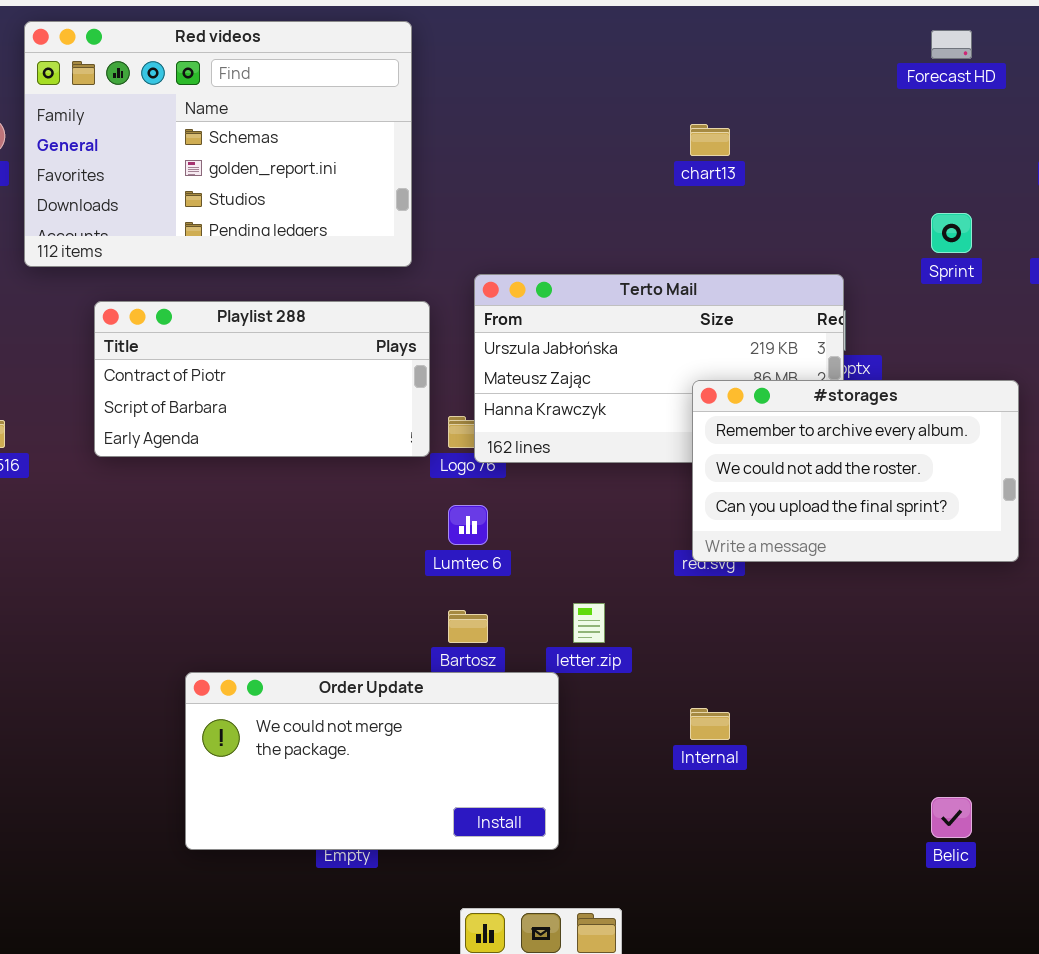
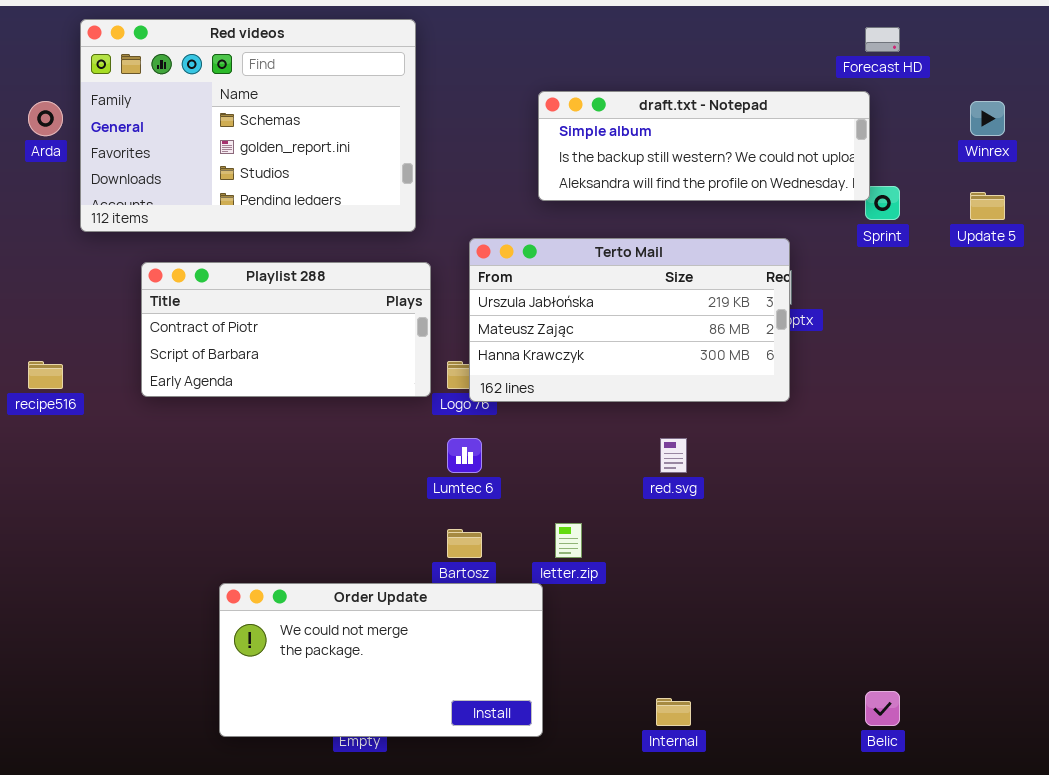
draft.txt - Notepad: none -> [538,91,870,201], opened
#storages: [692,380,1019,562] -> none, closed
Internal: [690,708,730,740] -> [656,698,691,726], moved

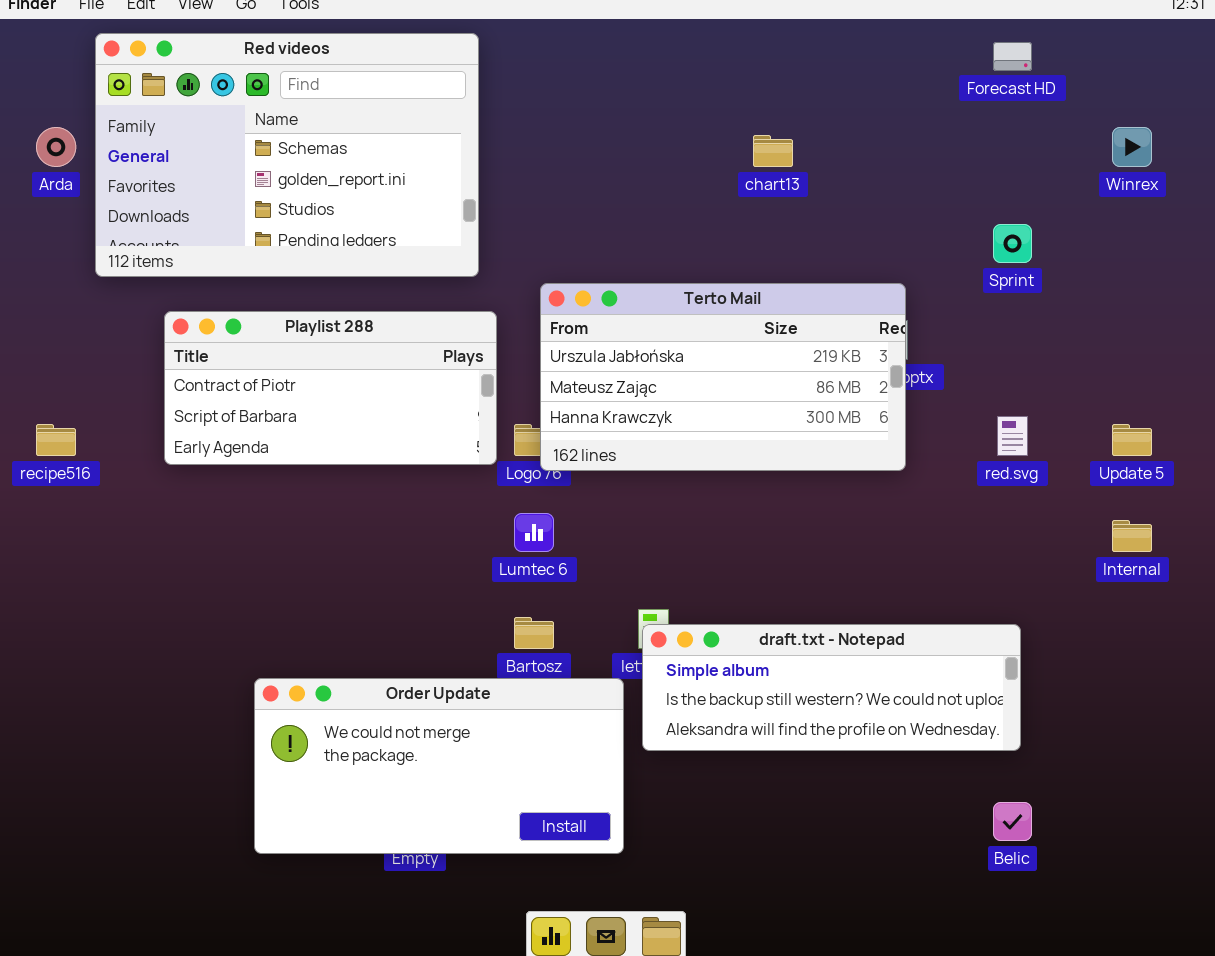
draft.txt - Notepad: [538,91,870,201] -> [642,624,1021,751], moved
Update 5: [970,192,1005,220] -> [1112,424,1152,456], moved
red.svg: [660,438,687,473] -> [997,416,1028,456], moved
Internal: [656,698,691,726] -> [1112,520,1152,552], moved

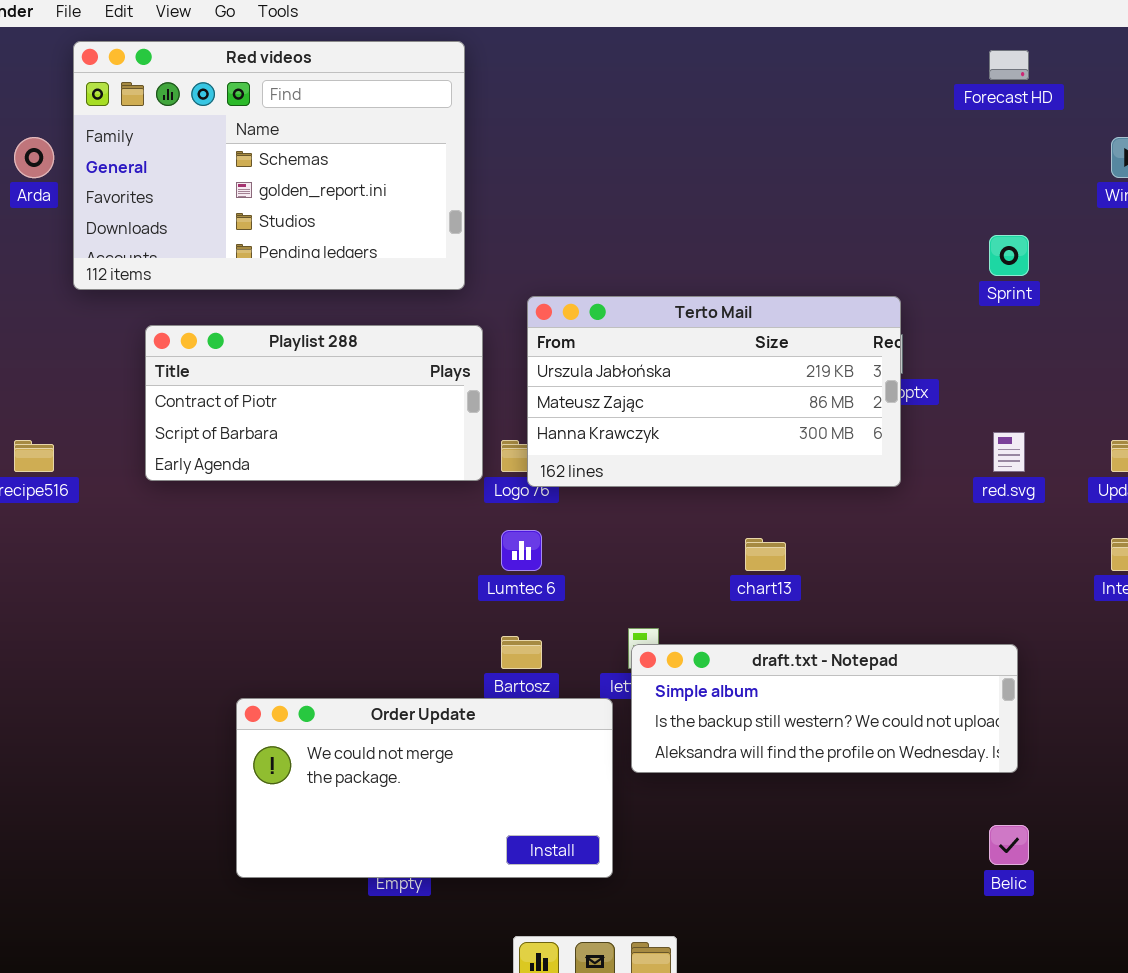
chart13: [753,135,793,167] -> [745,538,786,571], moved

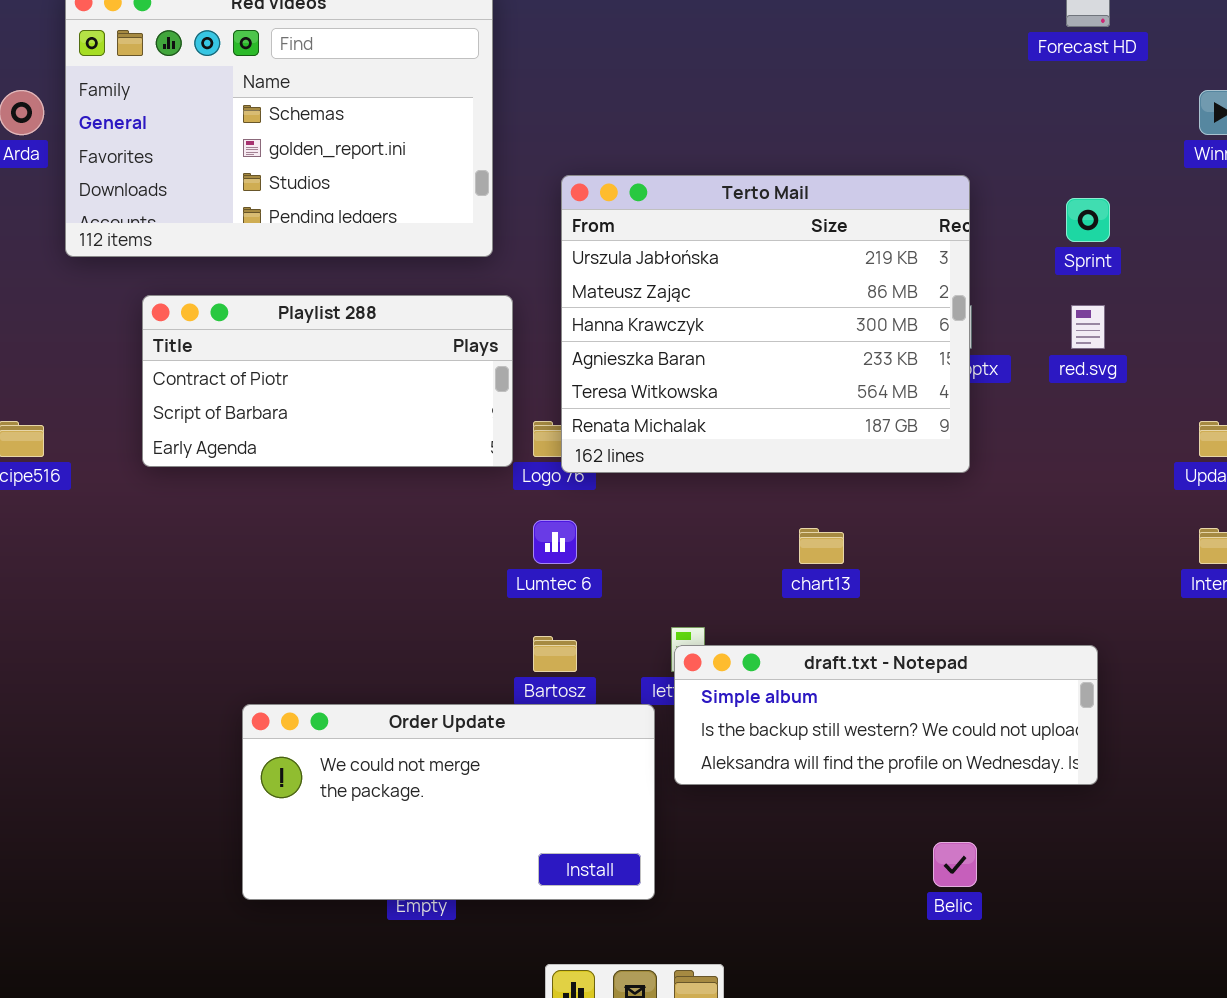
Terto Mail: [527,296,901,487] -> [561,175,970,473], resized
red.svg: [993,432,1025,472] -> [1071,305,1105,349], moved
Belic: [989,825,1029,865] -> [933,842,977,887], moved

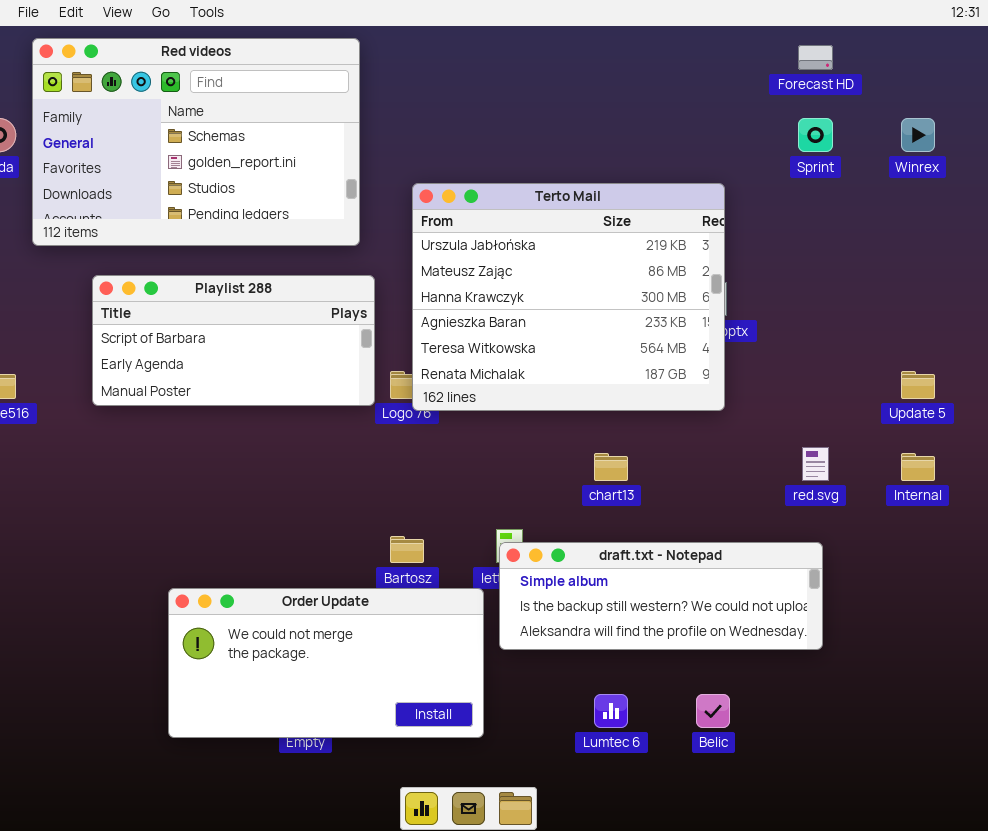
Sprint: [1066,198,1110,242] -> [798,118,833,152], moved
Playlist 288: [142,295,513,467] -> [92,275,375,406], scrolled down 1 row
red.svg: [1071,305,1105,349] -> [802,447,829,481], moved
Lumtec 6: [533,520,577,564] -> [594,694,628,728], moved

